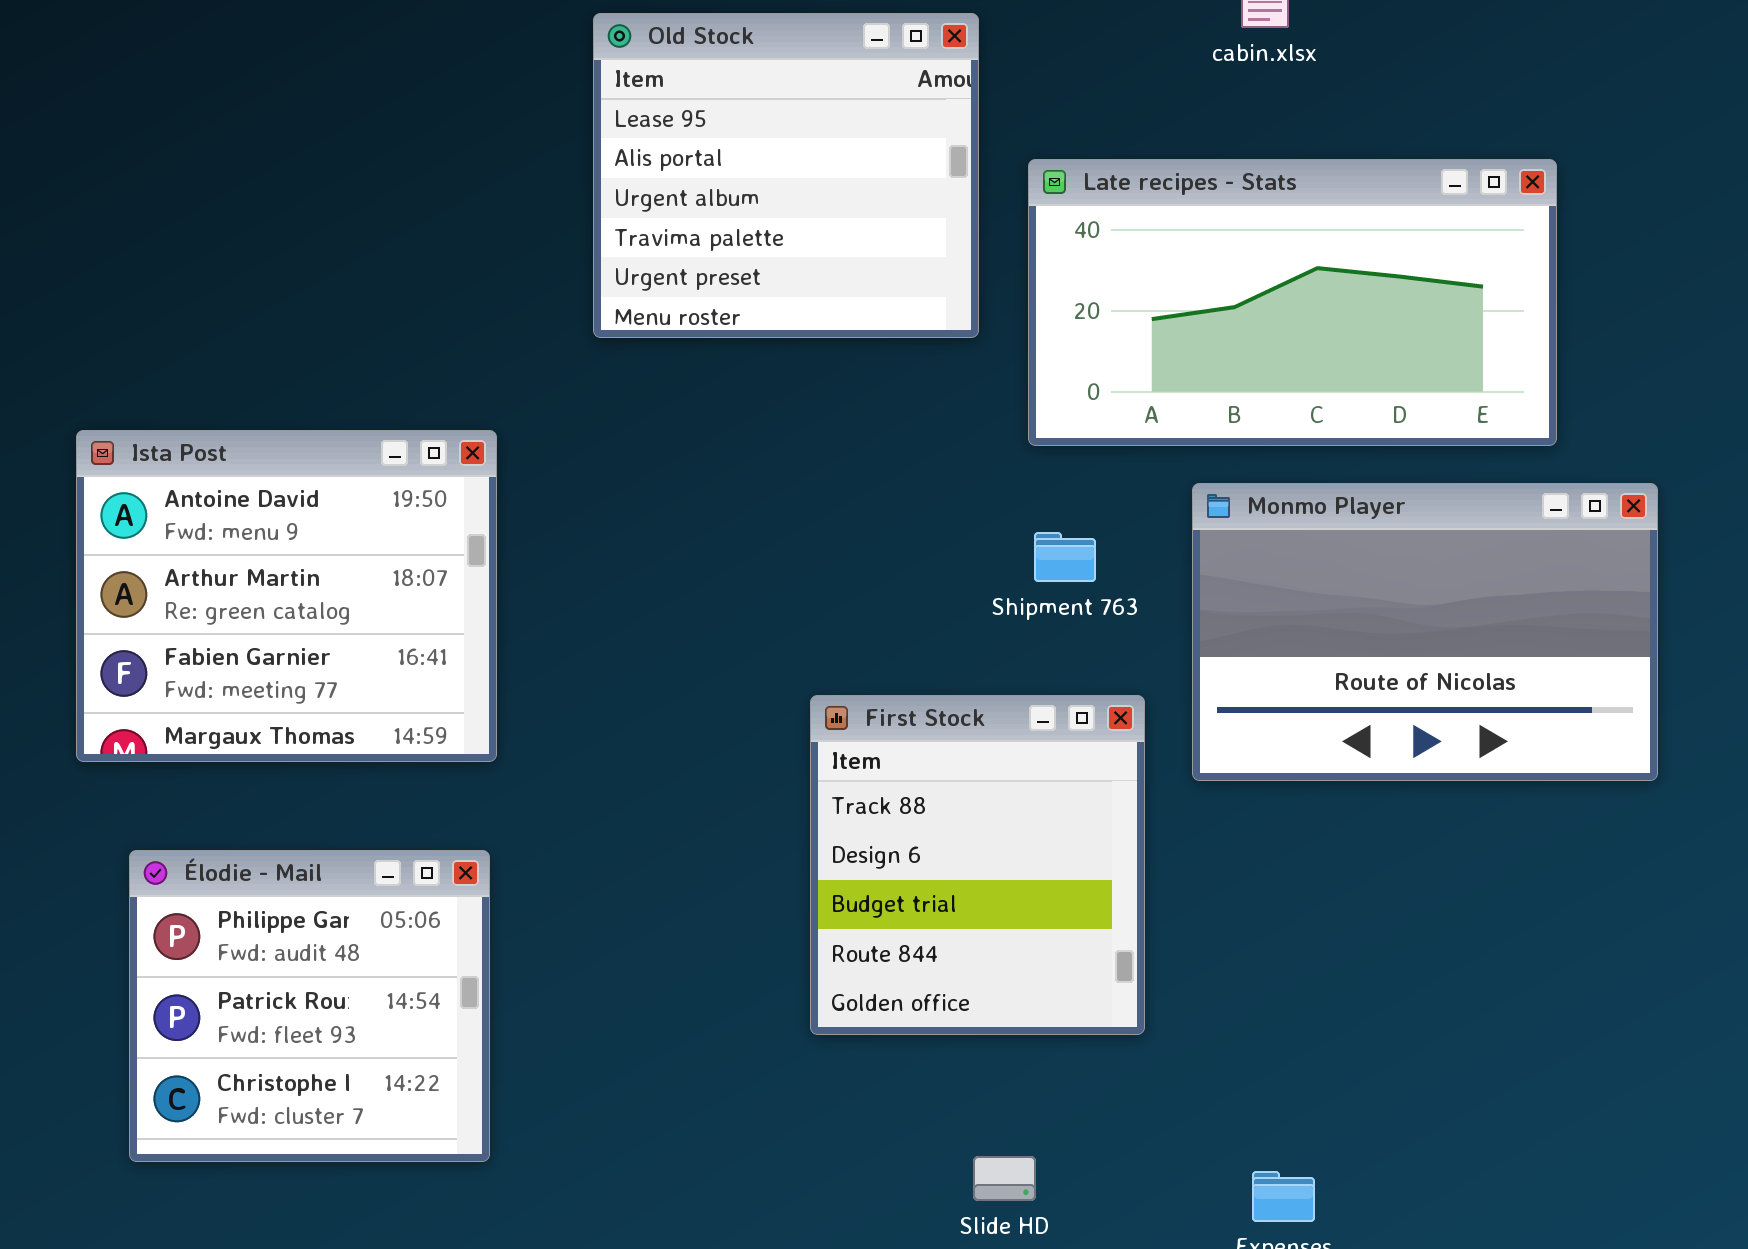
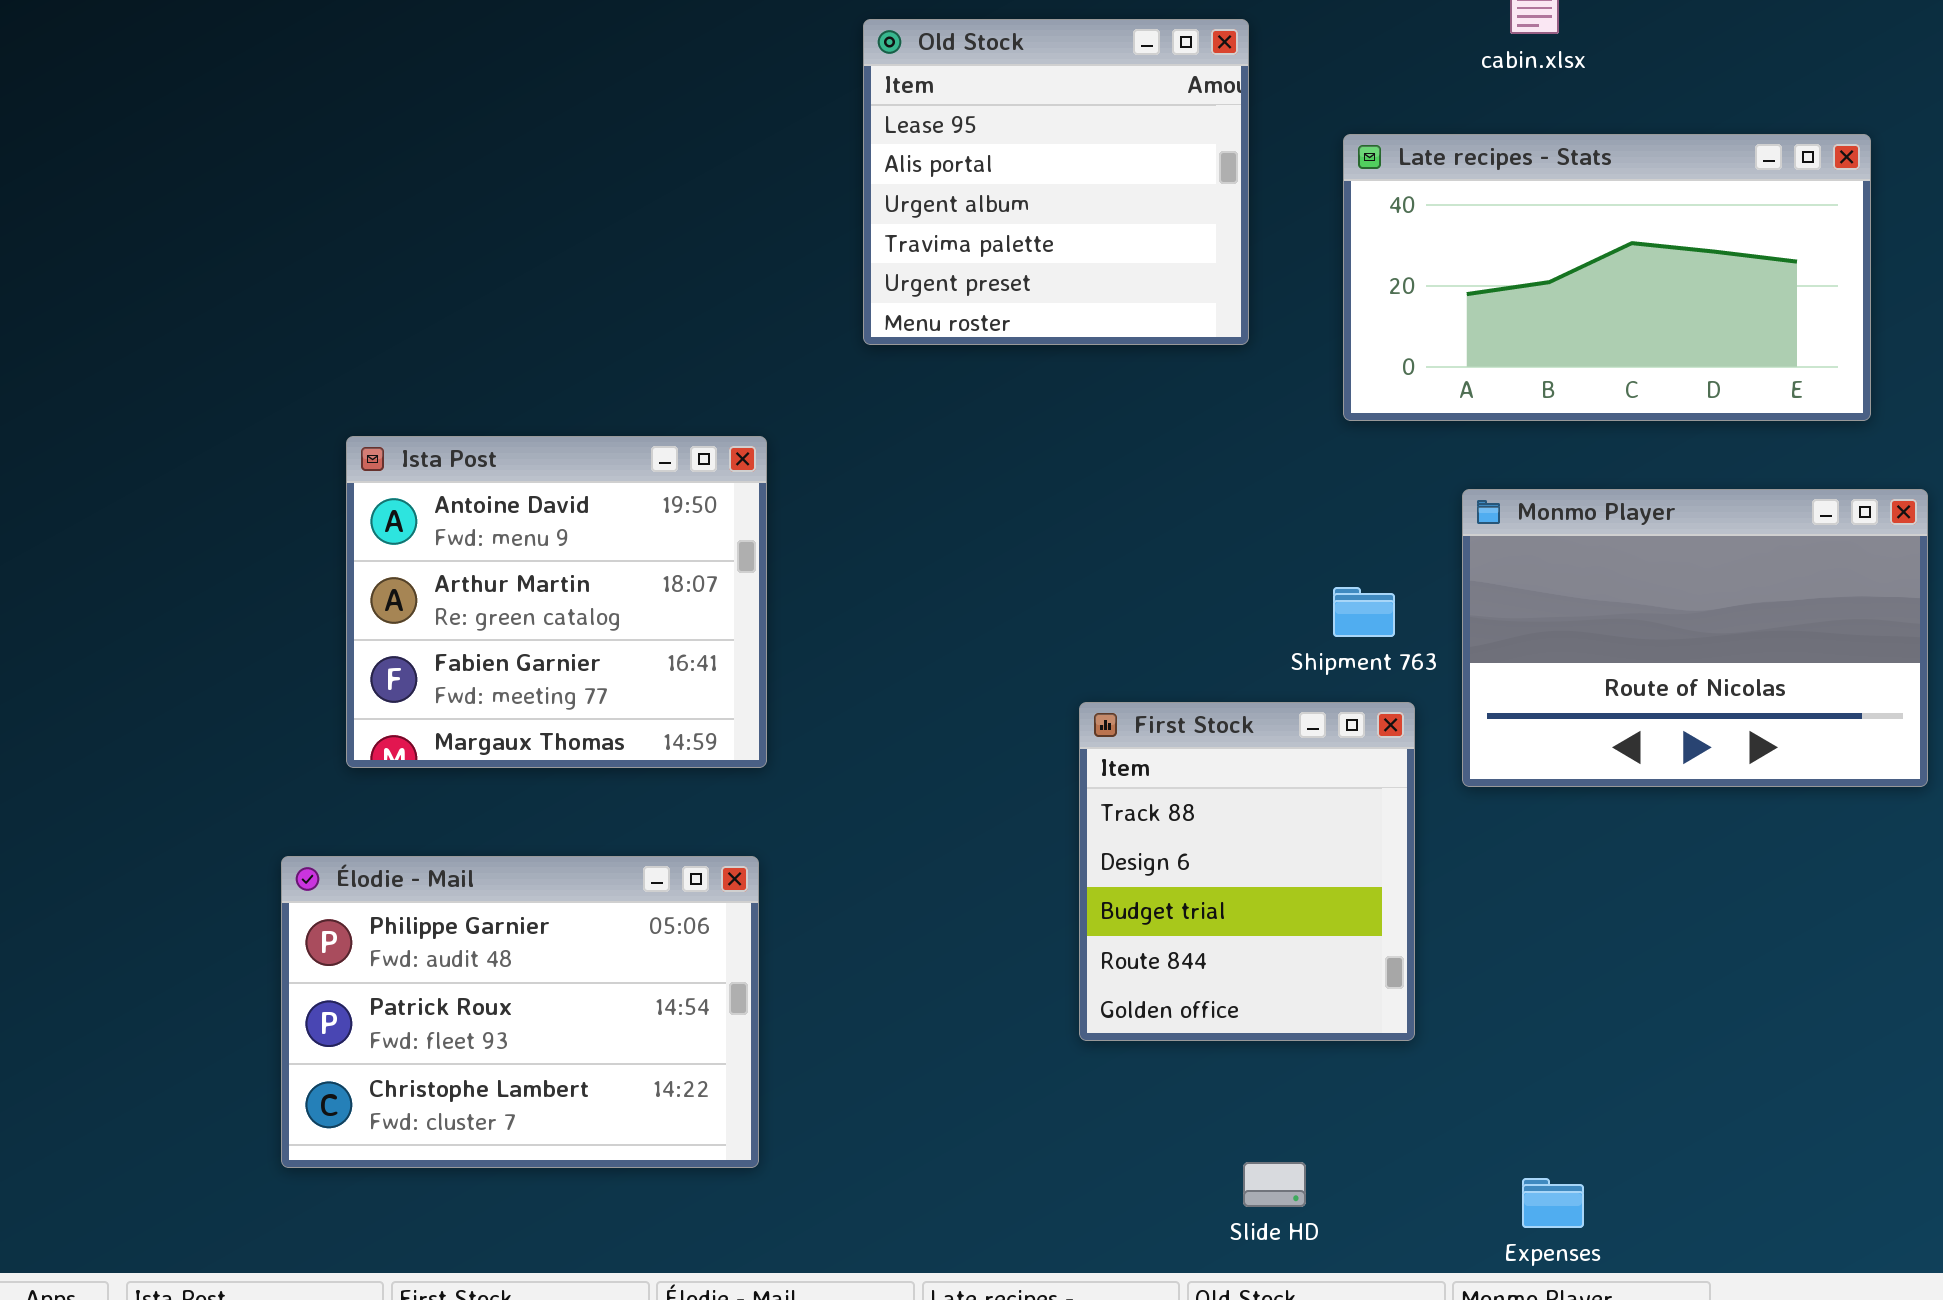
Late recipes - Stats: [1028,159,1557,446] -> [1343,134,1871,421], moved
Shipment 763: [1034,532,1096,582] -> [1333,587,1395,637], moved
Élodie - Mail: [129,850,490,1162] -> [281,856,759,1168], resized

